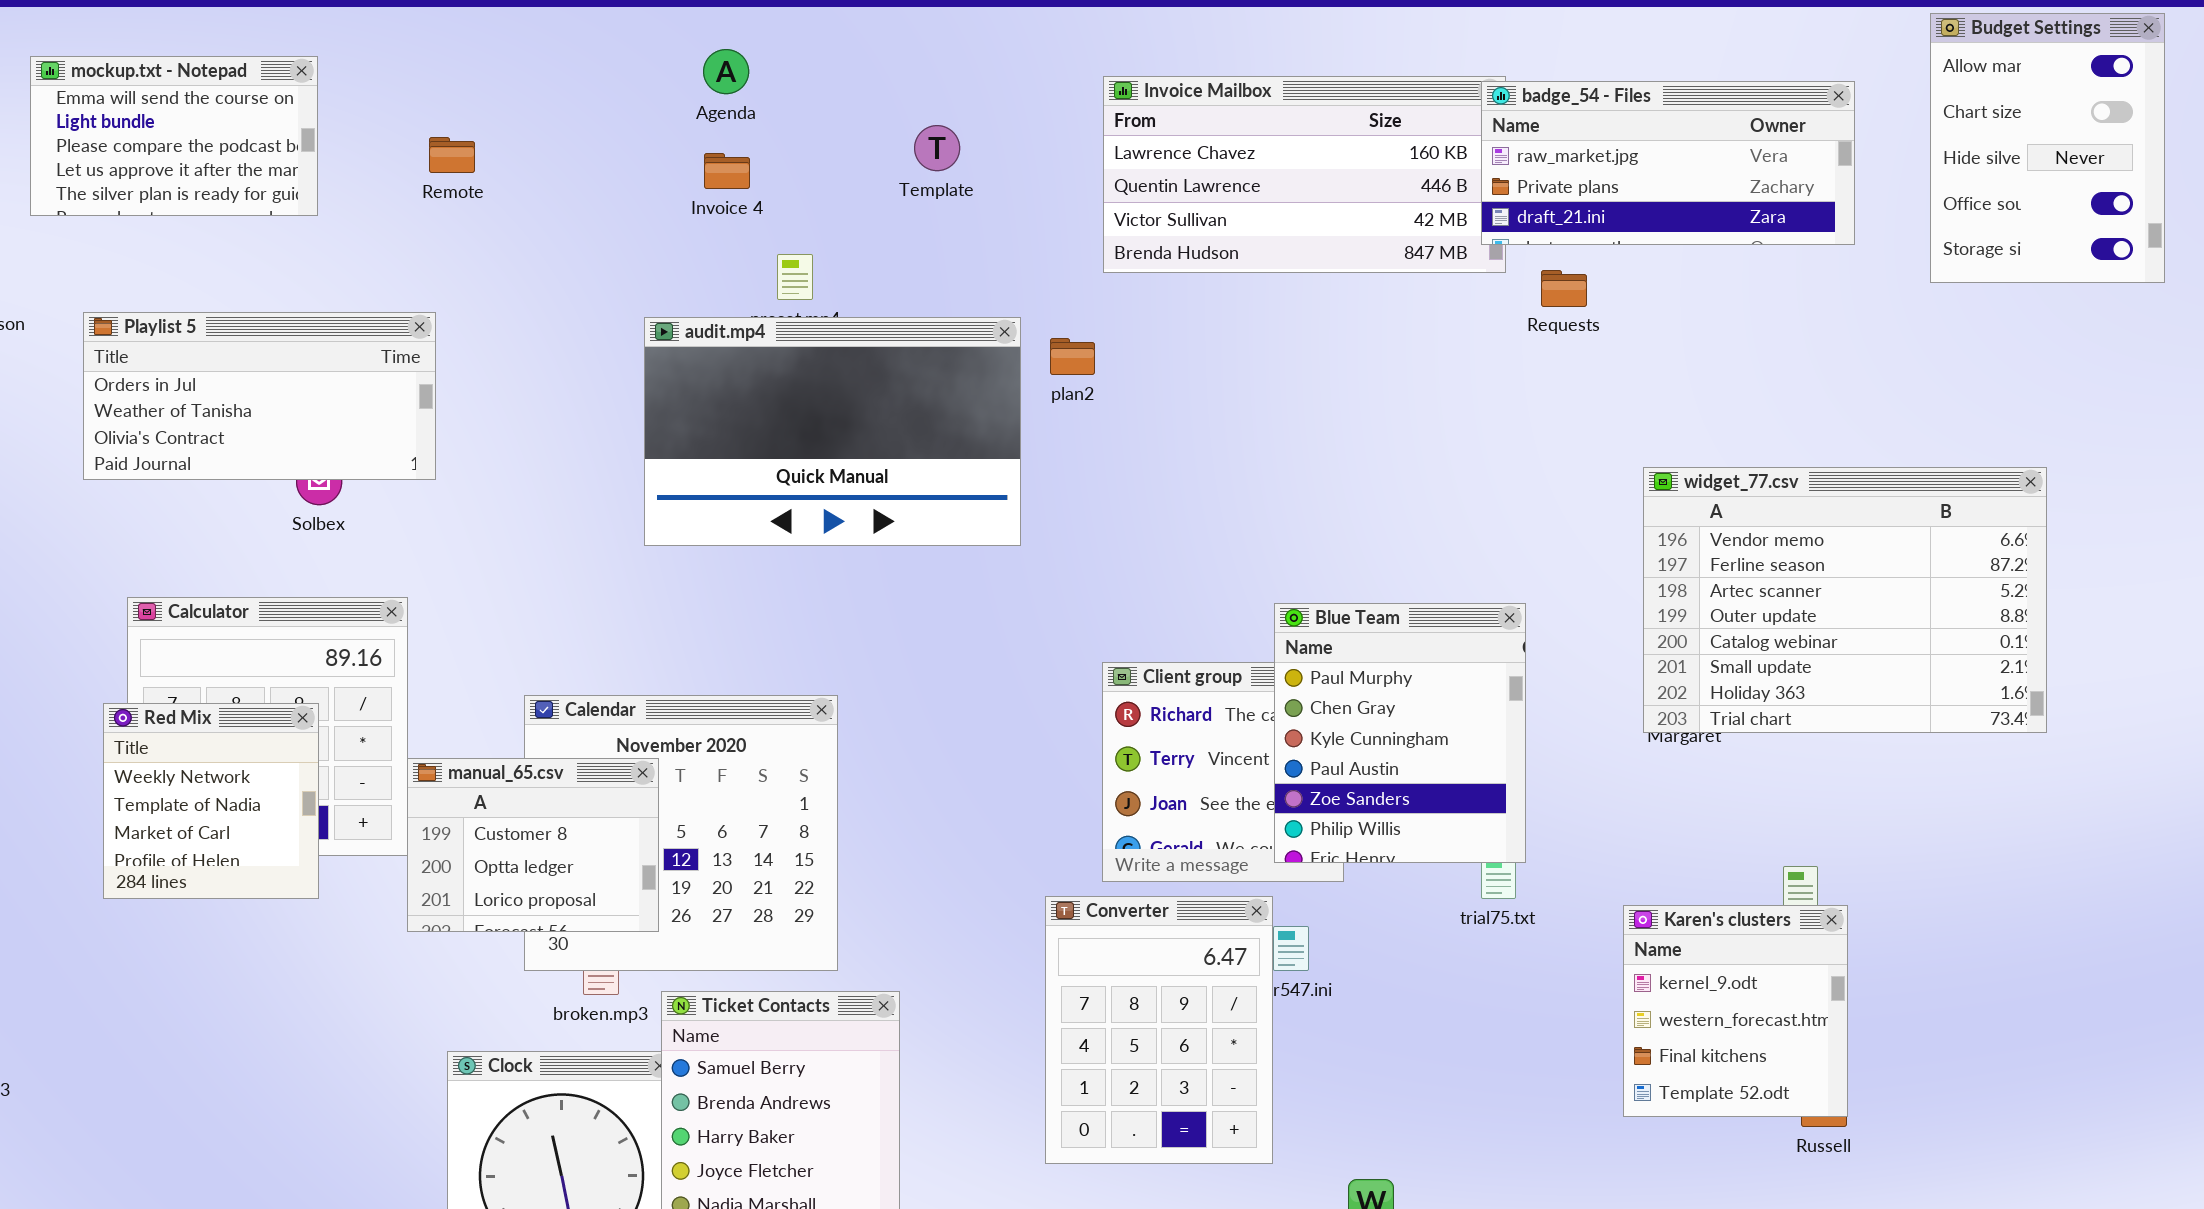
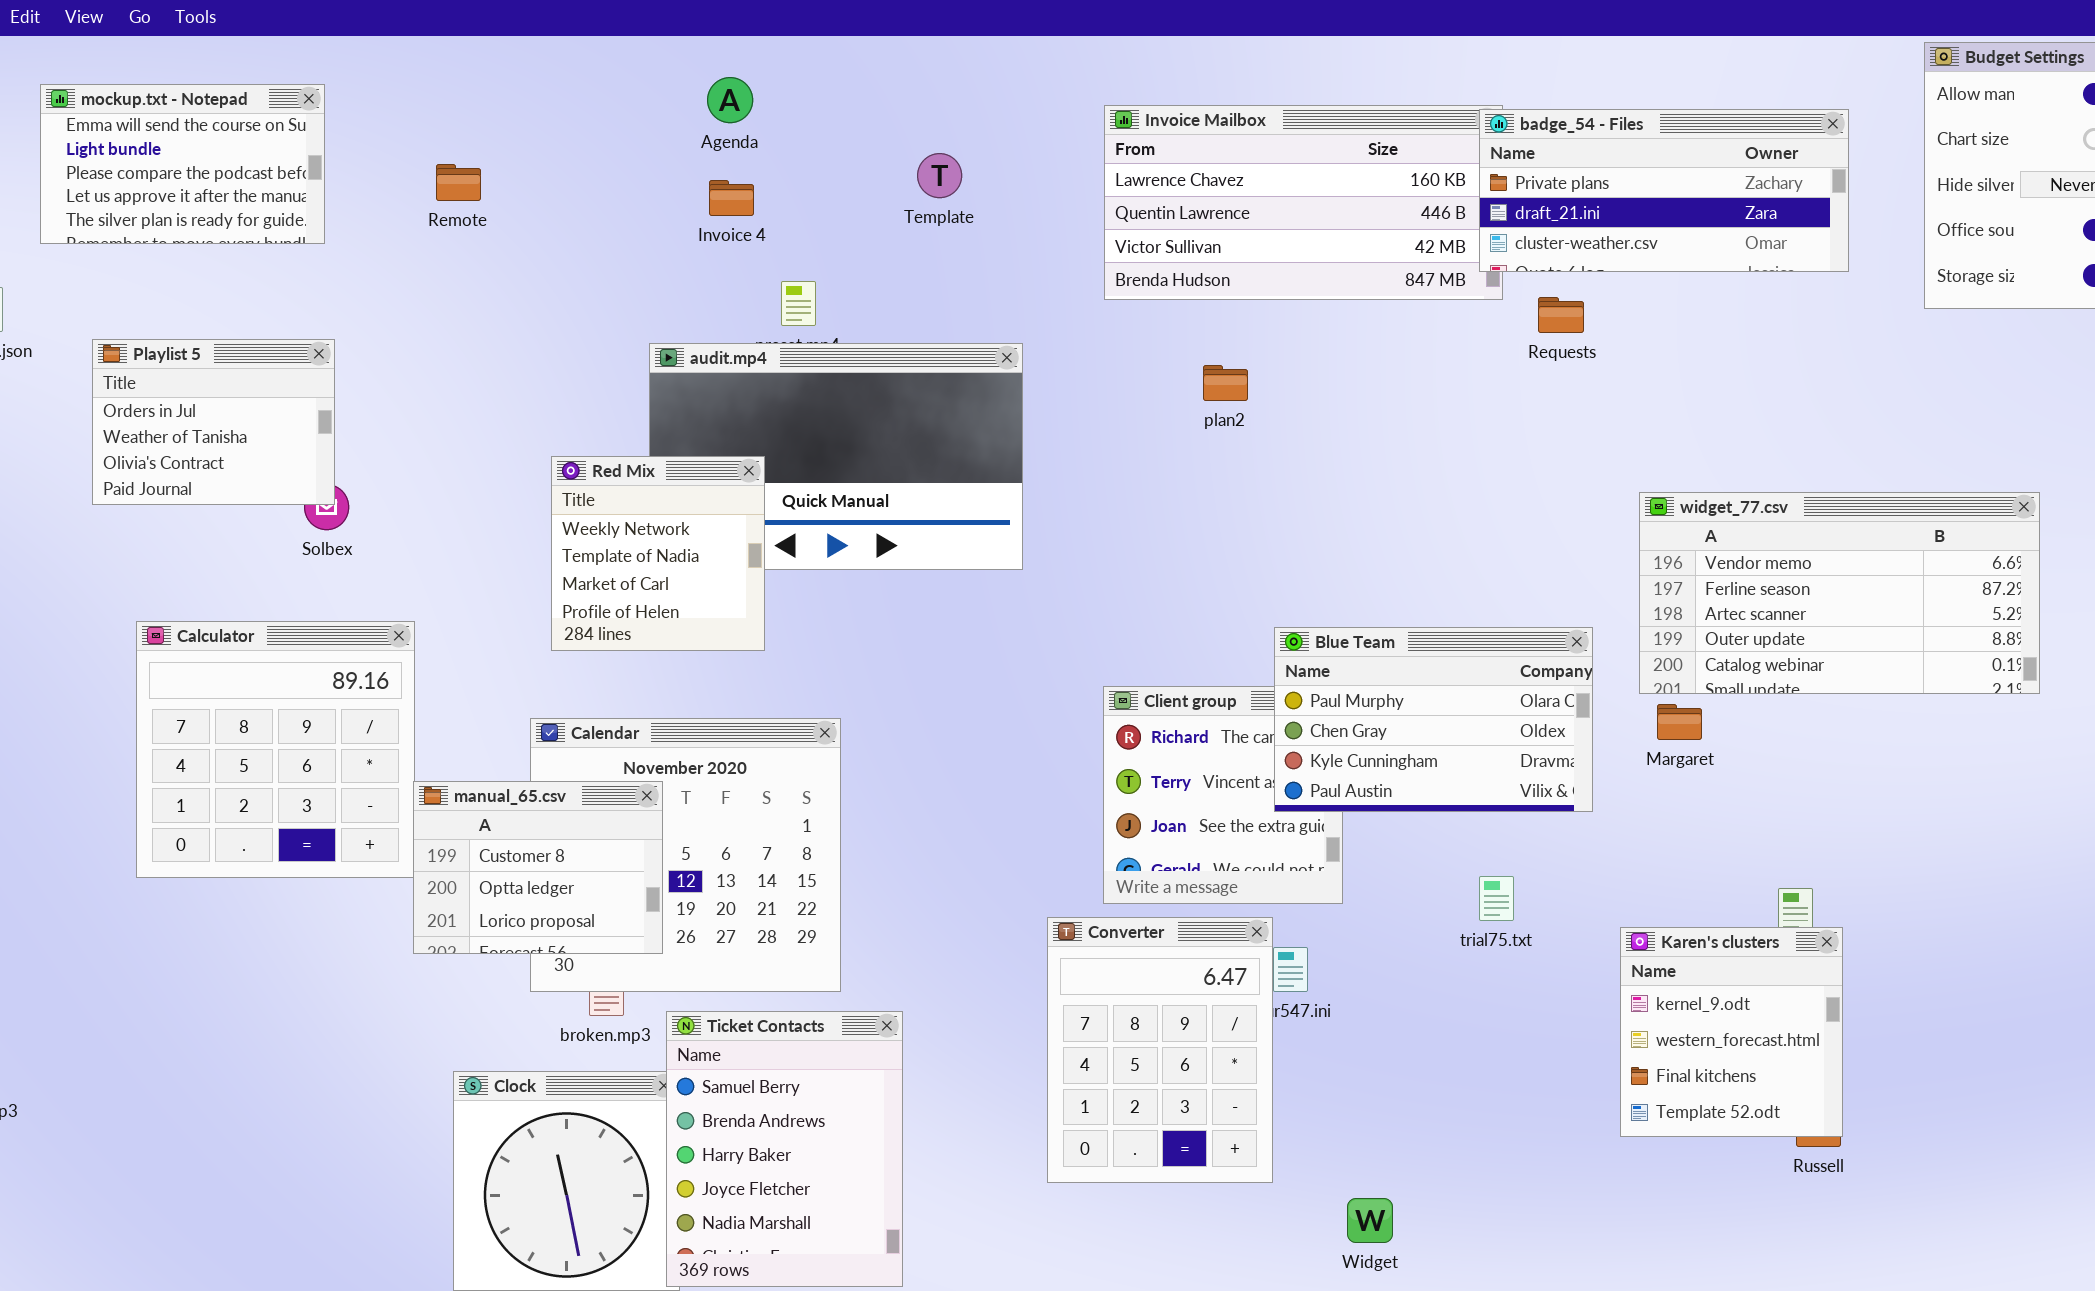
badge_54 - Files: [1481,81,1855,245] -> [1479,109,1849,272], scrolled down 1 row
Playlist 5: [83,312,436,480] -> [92,339,335,505], resized
plan2: [1050,338,1095,375] -> [1203,365,1248,401], moved
widget_77.csv: [1643,467,2047,733] -> [1639,492,2040,694], resized
Blue Team: [1274,603,1526,863] -> [1274,627,1593,812], resized
Red Mix: [103,703,319,899] -> [551,456,765,651], moved

